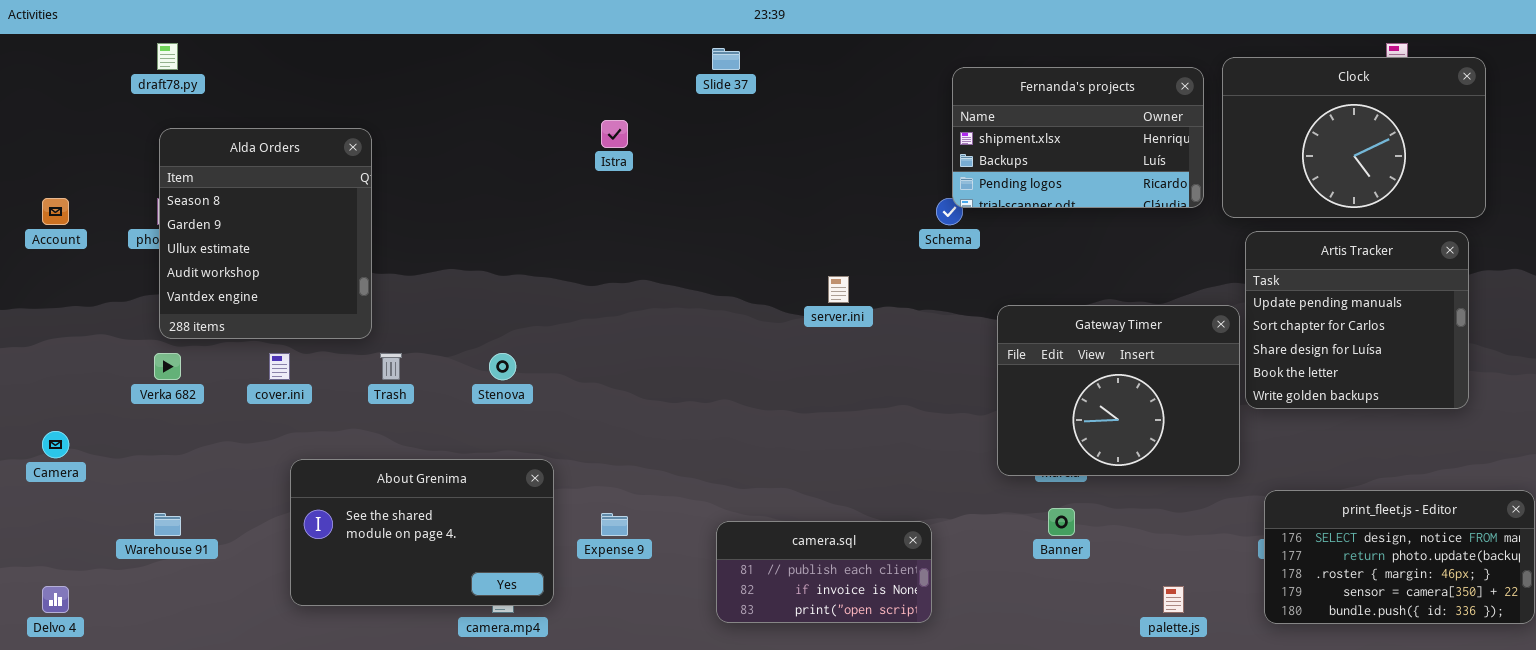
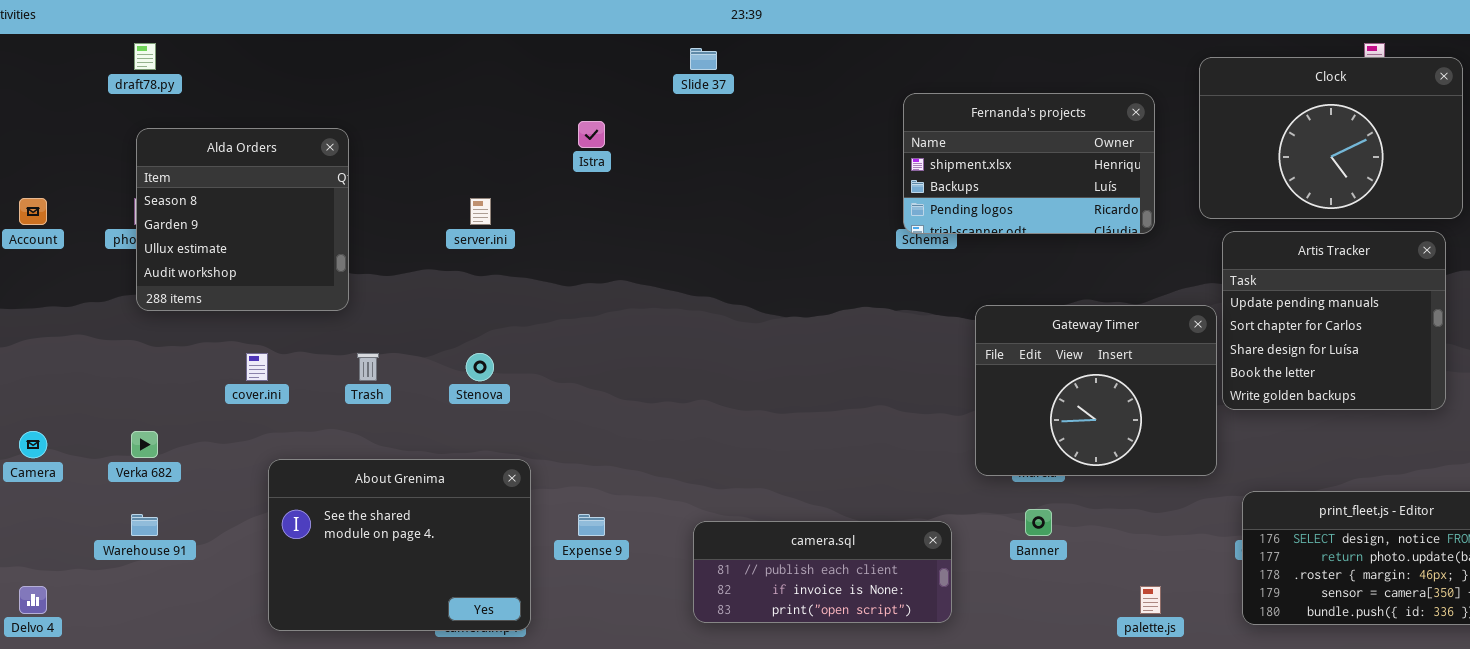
Fernanda's projects: [952,67,1204,208] -> [903,93,1155,234], moved
Alda Orders: [159,128,372,339] -> [136,128,349,311], resized
server.ini: [828,276,849,303] -> [470,198,491,225], moved
Verka 682: [154,353,181,380] -> [131,431,158,458], moved
About Grenima: [290,459,554,606] -> [268,459,531,631], resized
camera.sql: [716,521,932,623] -> [693,521,952,623], resized

